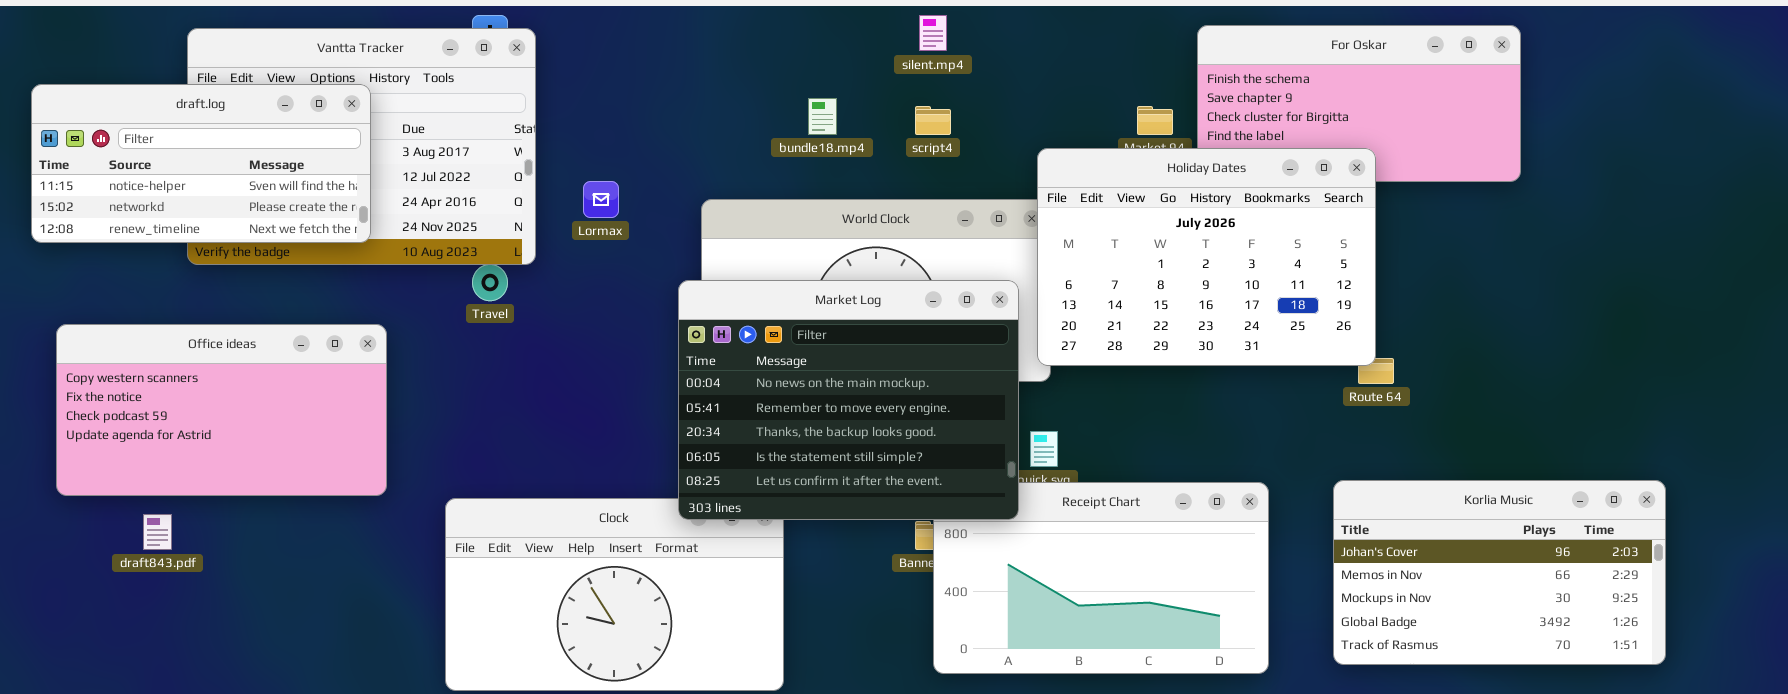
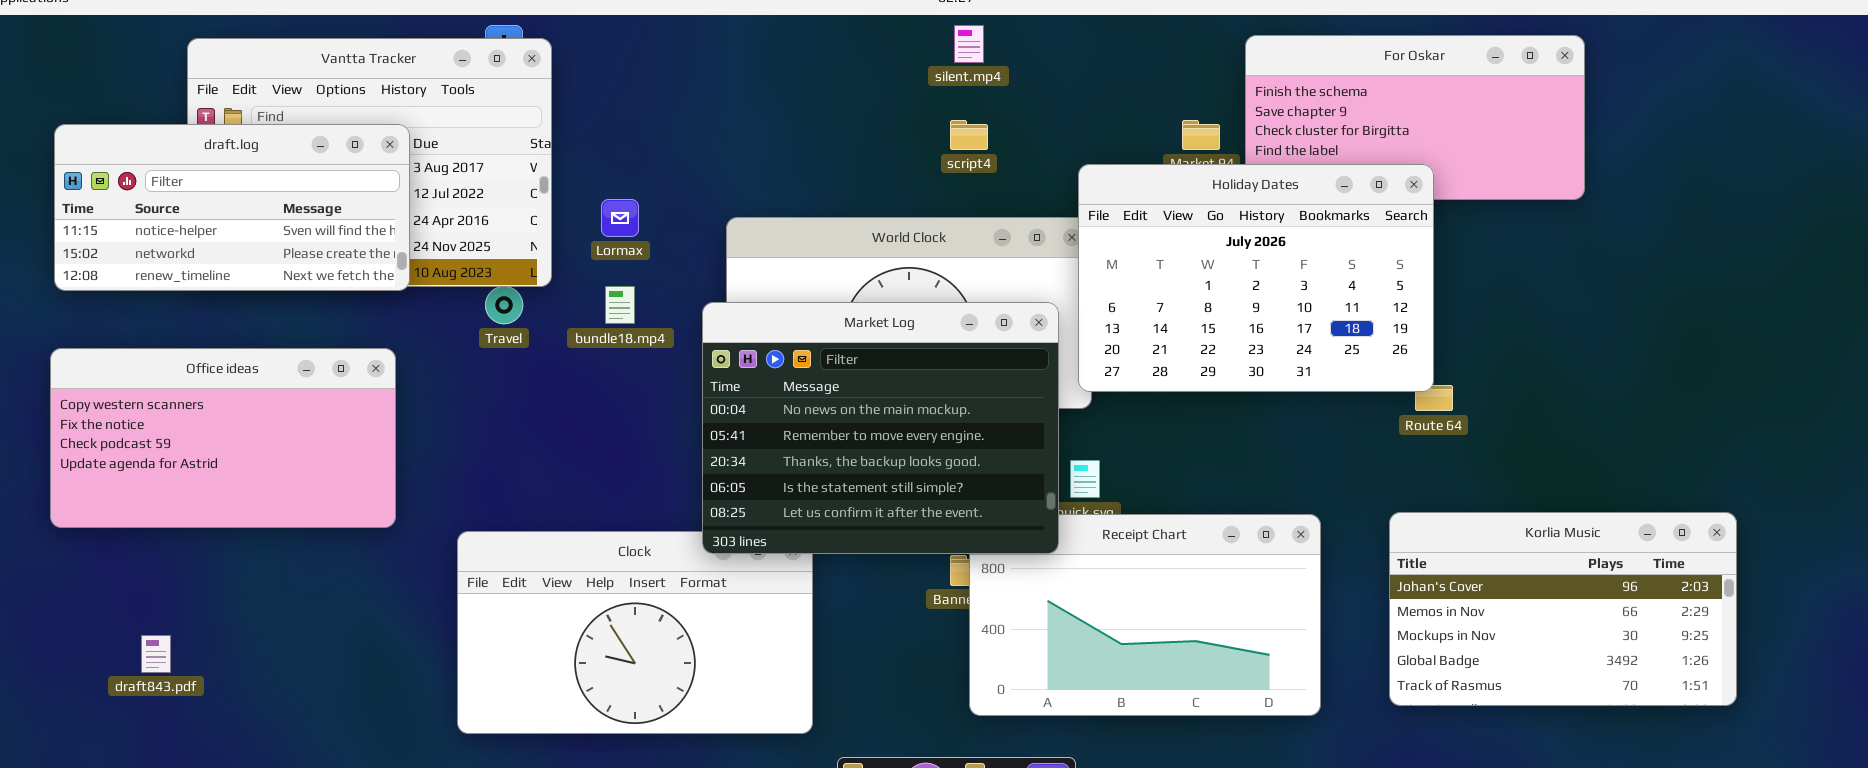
draft.log: [31,84,371,243] -> [54,124,410,291], moved
bundle18.mp4: [808,98,837,135] -> [605,286,635,324], moved
draft843.pdf: [143,514,172,550] -> [141,635,171,673], moved

